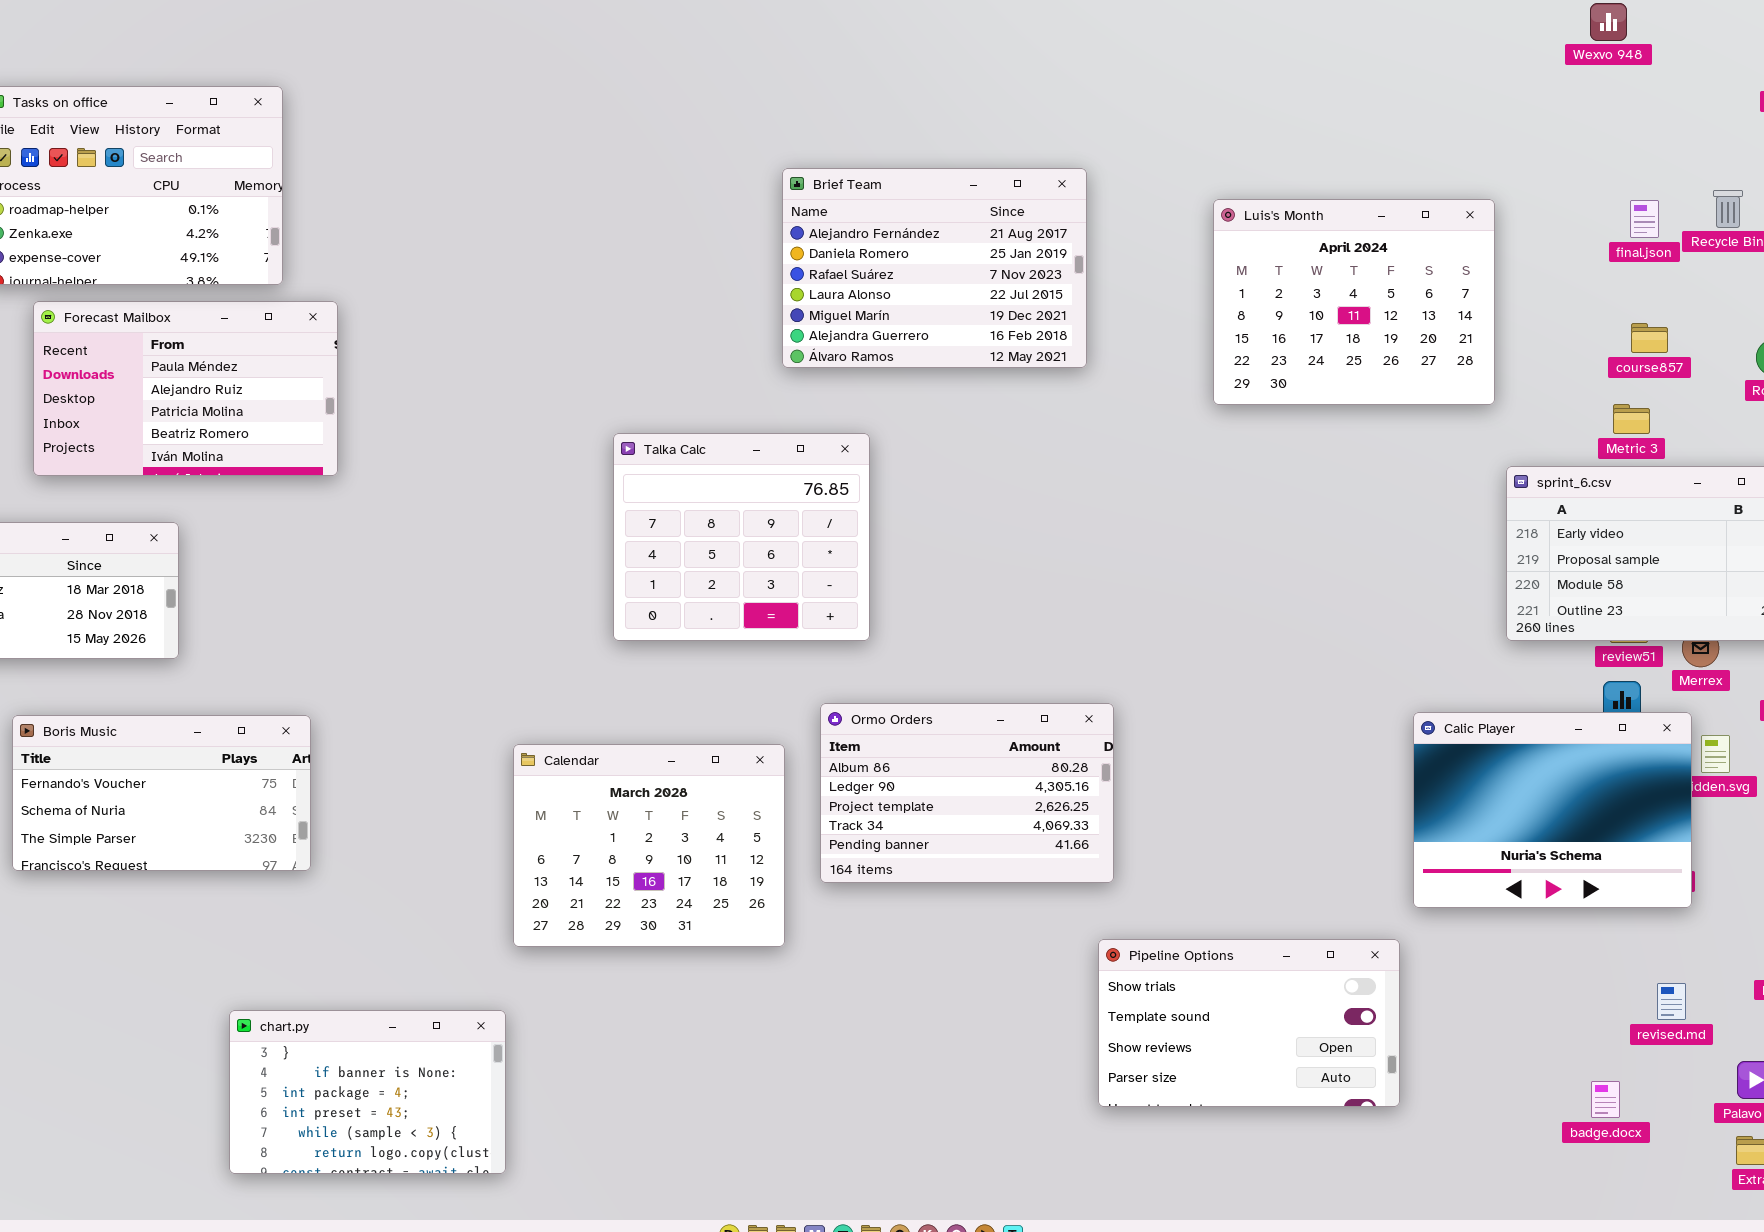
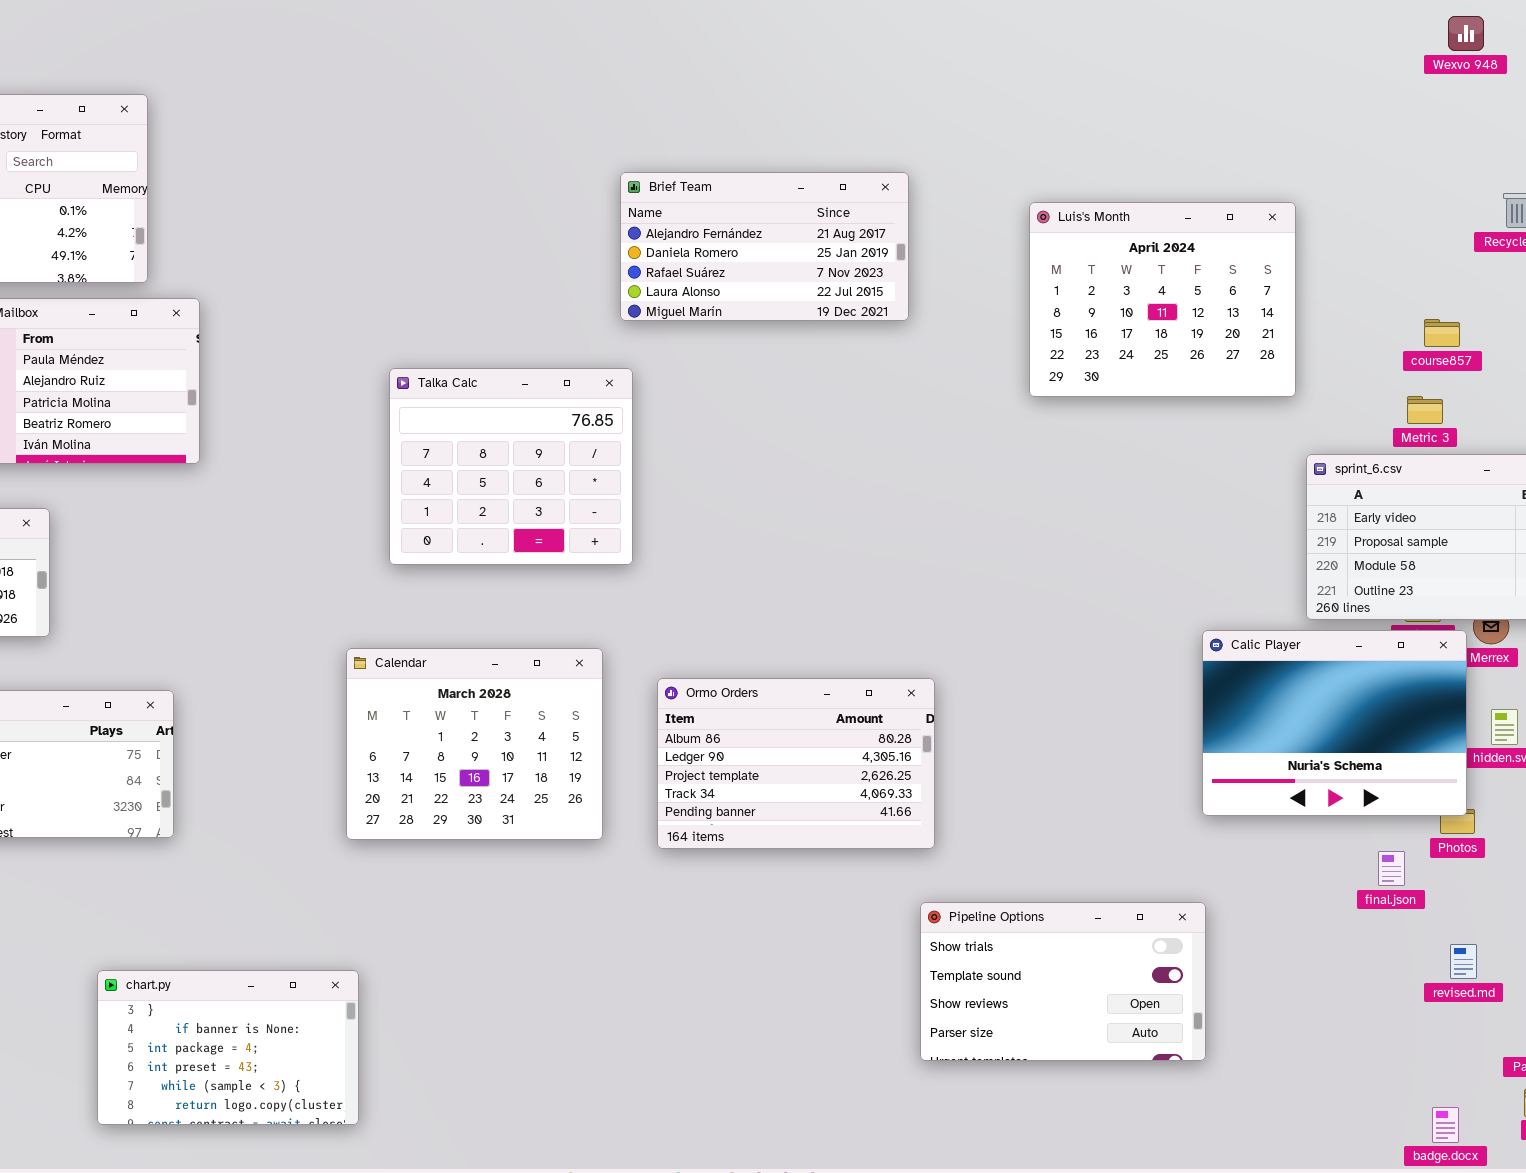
Wexvo 948: [1590,3,1627,41] -> [1448,16,1484,51], moved
Brief Team: [782,168,1087,368] -> [620,172,909,321], resized
final.json: [1630,200,1659,238] -> [1378,851,1405,886], moved
Talka Calc: [613,433,870,641] -> [389,368,633,565], moved
Calic Player: [1413,712,1692,908] -> [1202,630,1467,816], moved
Calendar: [513,744,785,947] -> [346,648,603,840], moved
badge.docx: [1591,1081,1620,1118] -> [1432,1107,1459,1143], moved

